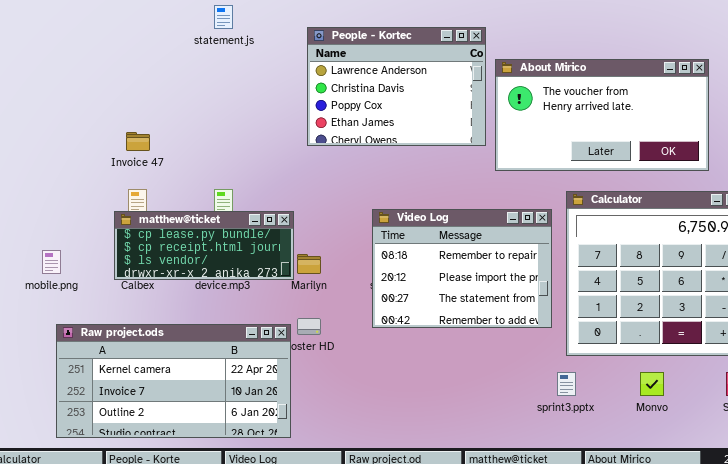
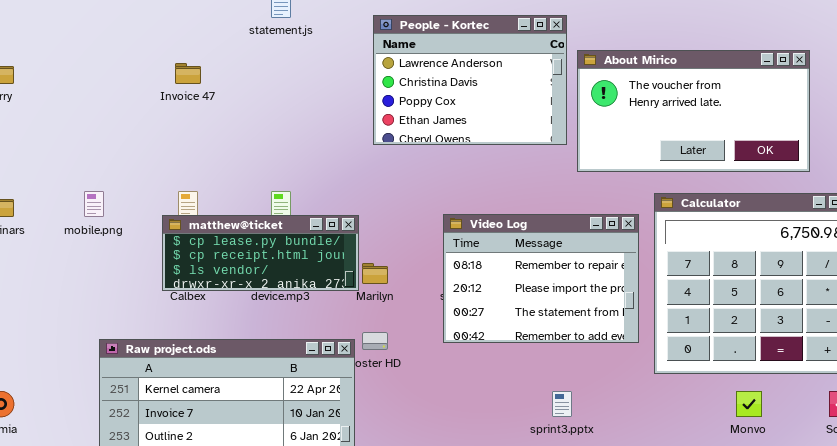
Invoice 47: [126,132,150,151] -> [175,63,201,84], moved
mobile.png: [42,250,61,274] -> [84,191,104,217], moved
sprint3.pptx: [557,372,576,396] -> [552,391,572,417], moved

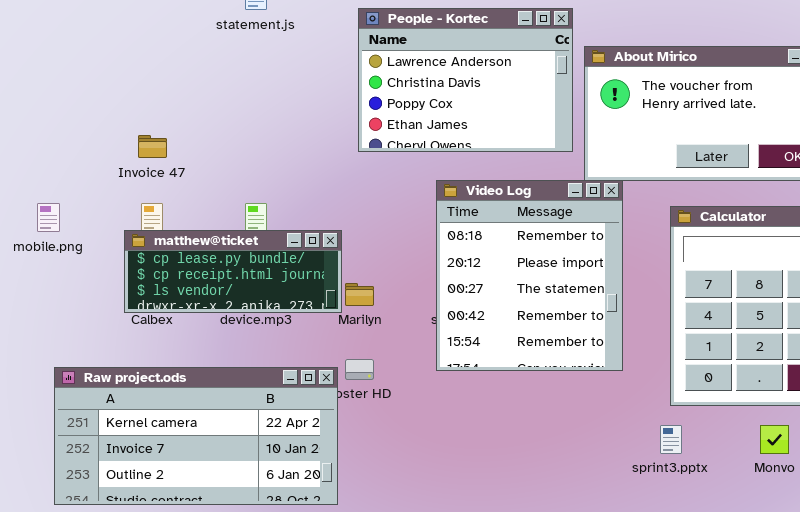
Invoice 47: [175,63,201,84] -> [138,135,167,158], moved
Video Log: [443,214,639,343] -> [436,180,623,371], resized
sprint3.pptx: [552,391,572,417] -> [660,425,682,454], moved

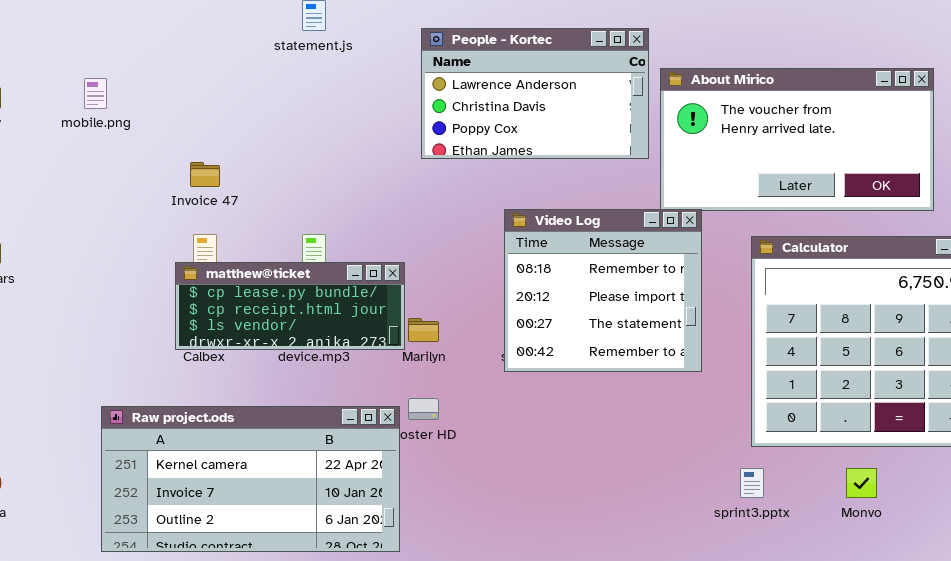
People - Kortec: [358,8,573,152] -> [421,28,649,159], resized
Video Log: [436,180,623,371] -> [504,209,702,372], resized
mobile.png: [37,203,60,232] -> [84,78,107,109], moved

